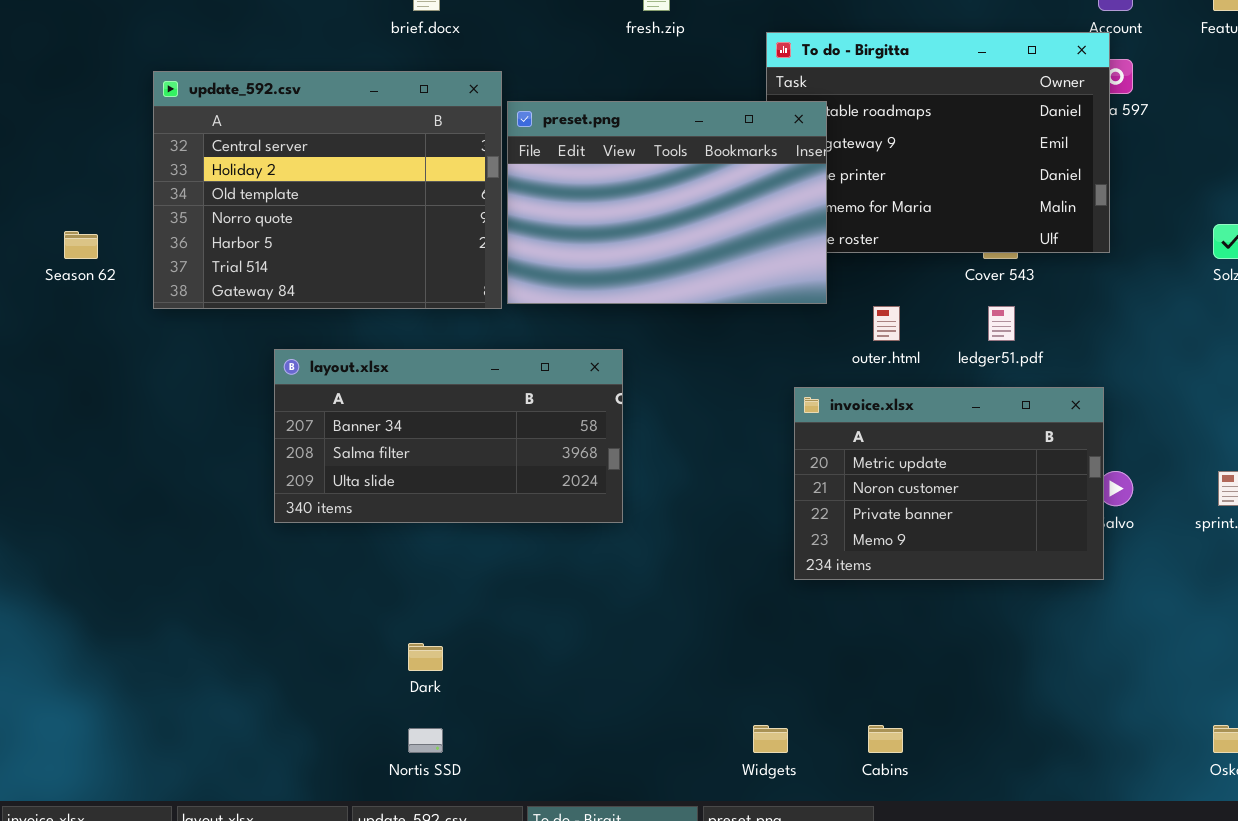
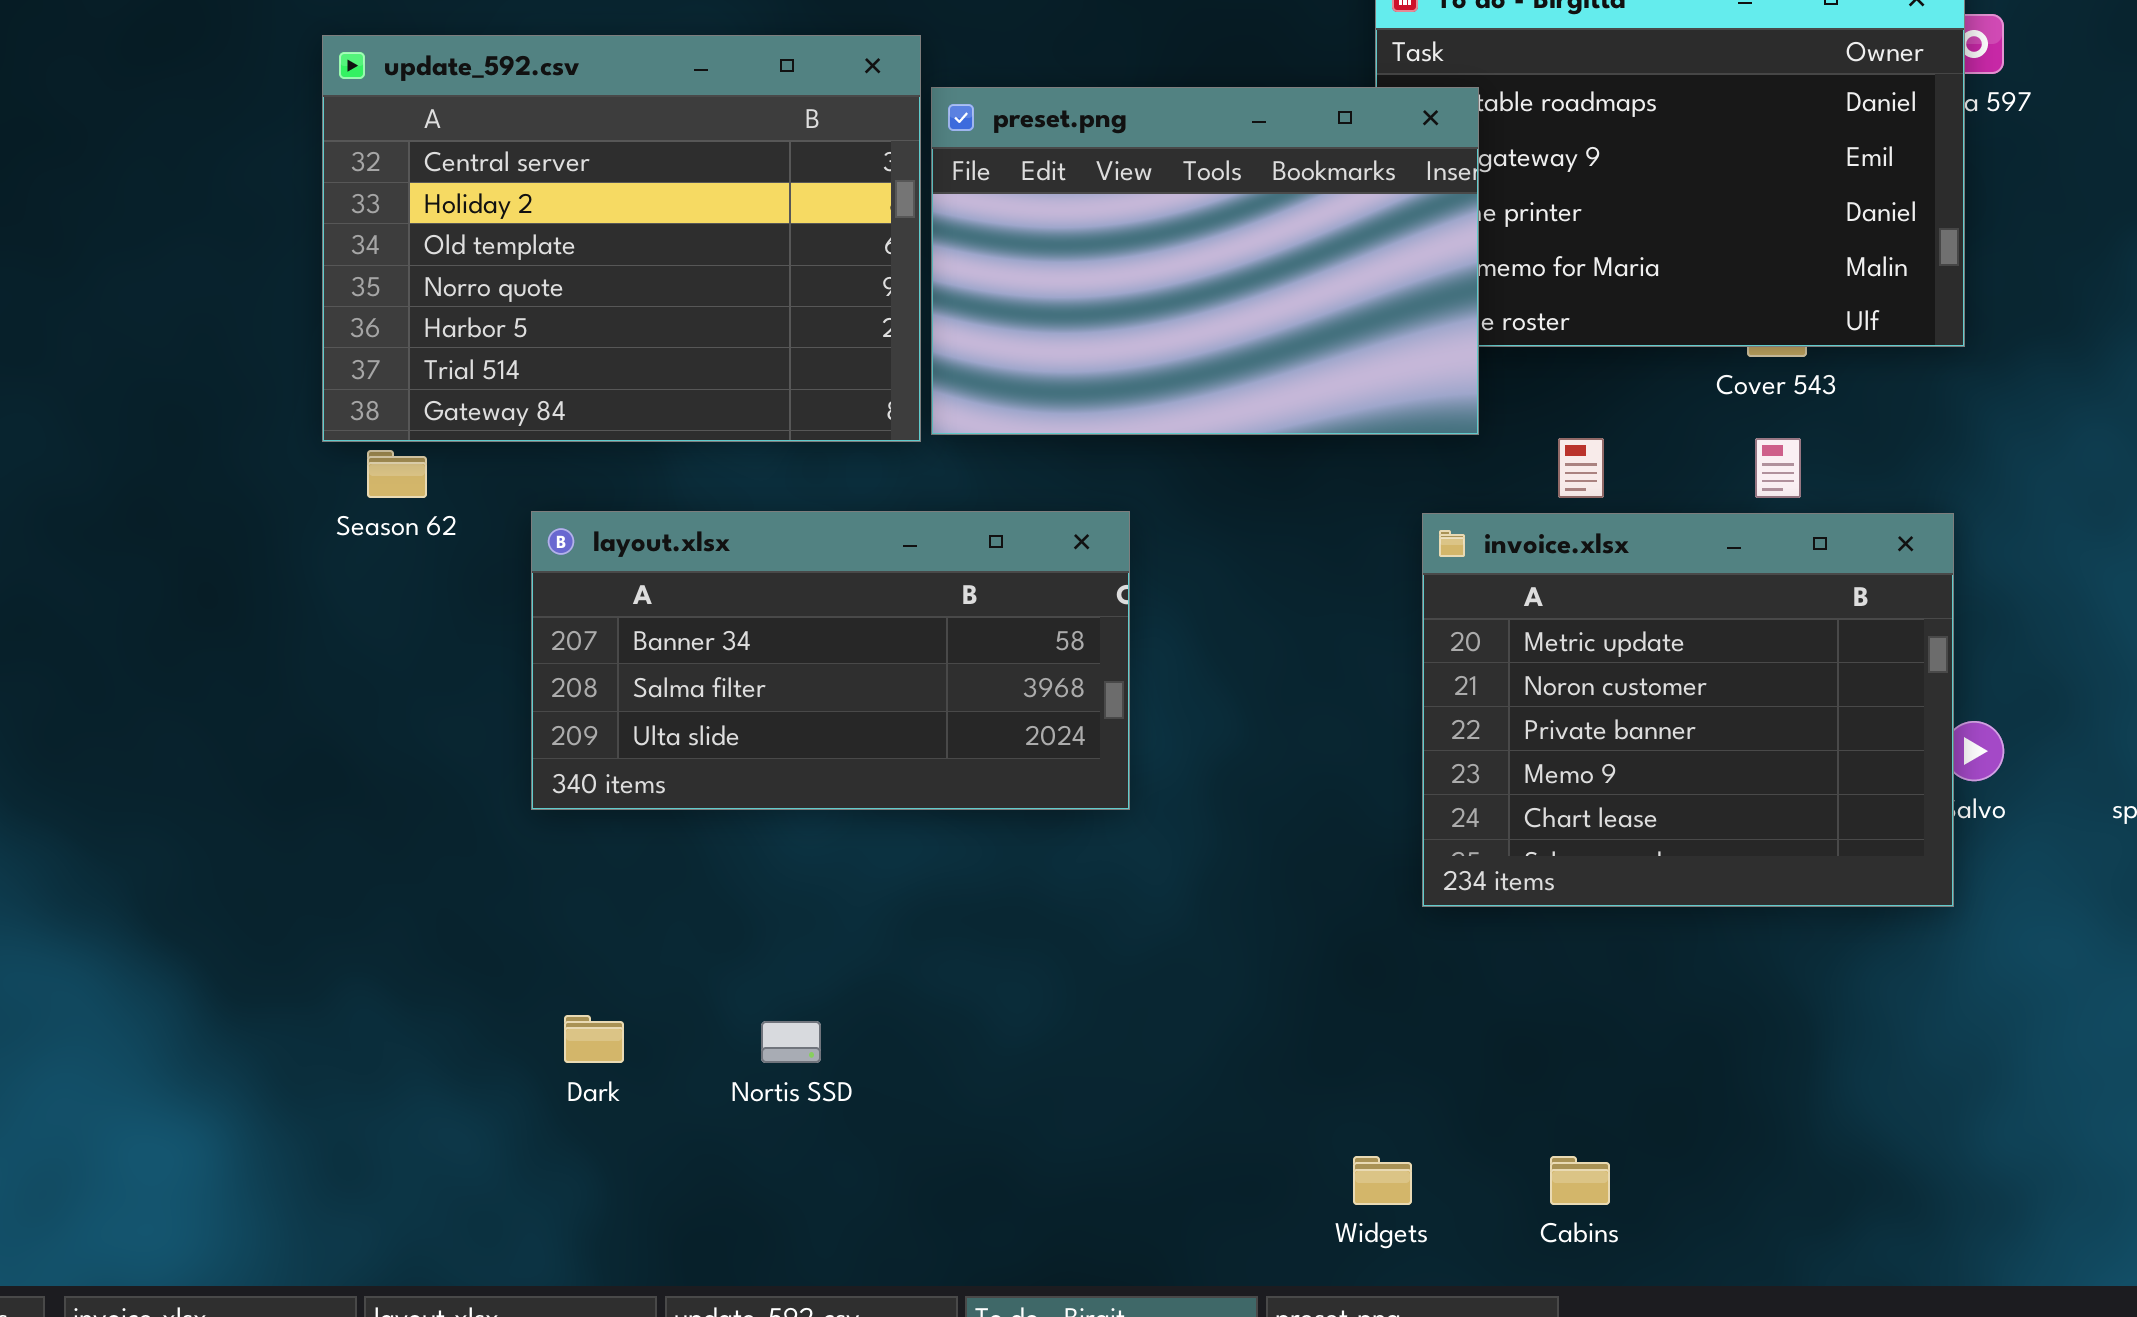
Season 62: [64,231,98,259] -> [367,450,427,498], moved
invoice.xlsx: [794,387,1104,580] -> [1422,513,1954,907], resized
Dark: [408,643,443,671] -> [564,1015,624,1063], moved
Nortis SSD: [408,728,443,753] -> [761,1021,821,1063], moved

